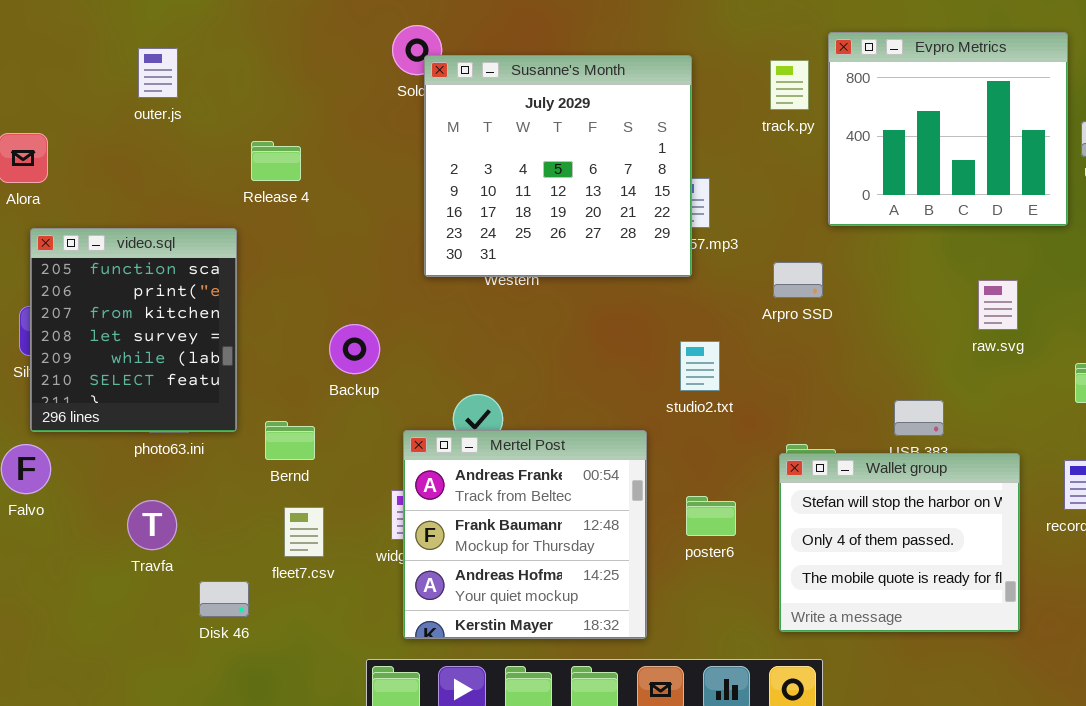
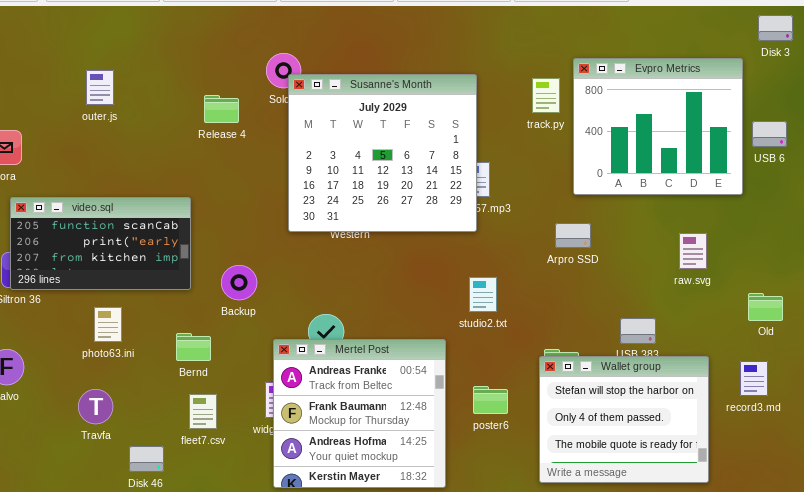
Release 4: [251,141,301,181] -> [204,95,239,123], moved
video.sql: [30,228,237,432] -> [10,197,191,290], resized
Arpro SSD: [773,262,823,298] -> [555,223,591,248], moved

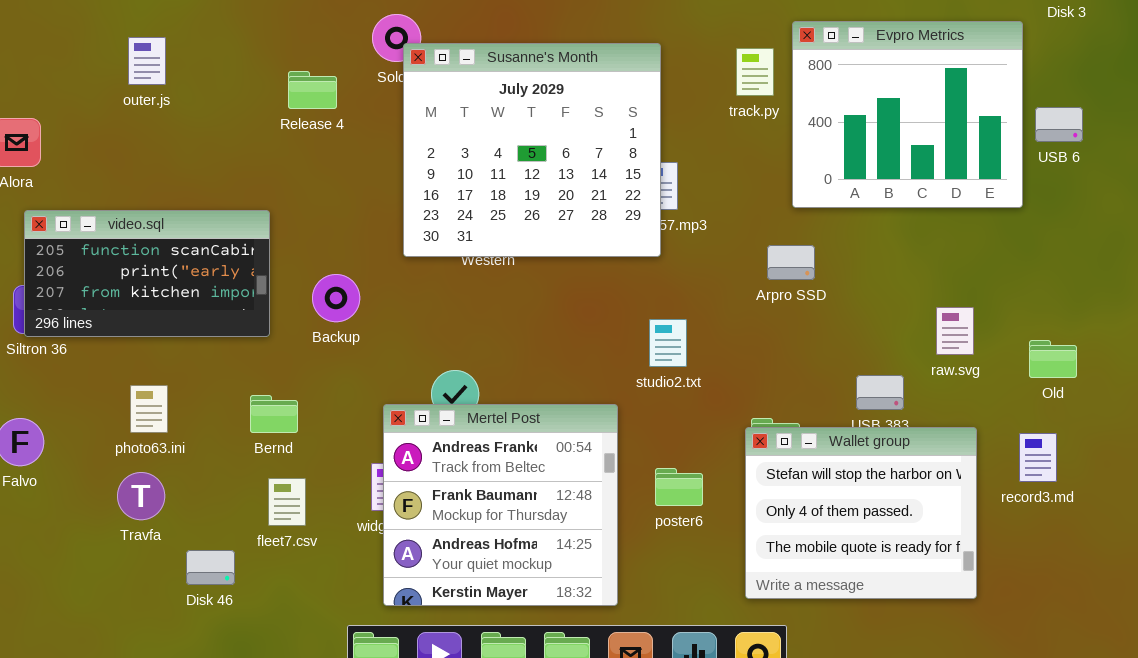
raw.svg: [679,233,707,269] -> [936,307,974,355], moved
Backup: [221,265,257,300] -> [312,274,360,322], moved
photo63.ini: [94,307,122,342] -> [130,385,168,433], moved

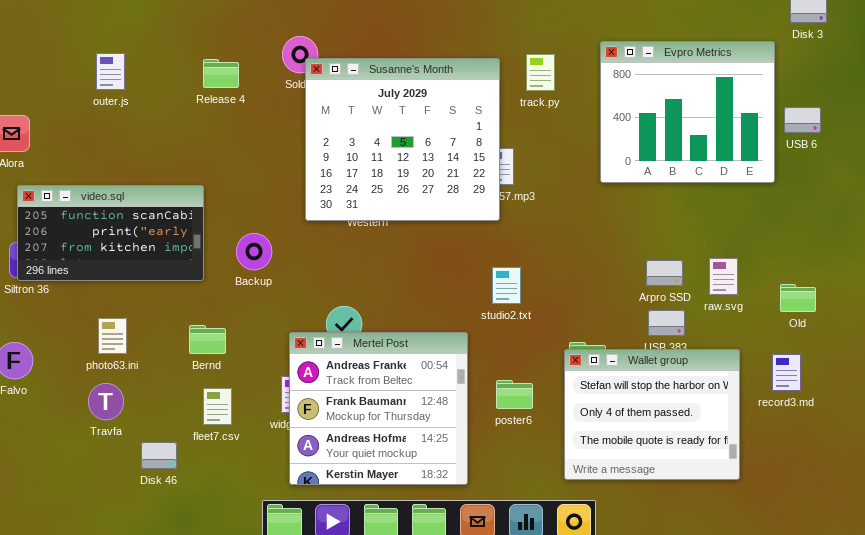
track.py: [736,48,774,96] -> [526,54,555,91], moved
Release 4: [288,71,337,109] -> [203,59,239,88], moved
Arpro SSD: [767,245,815,280] -> [646,260,683,286], moved

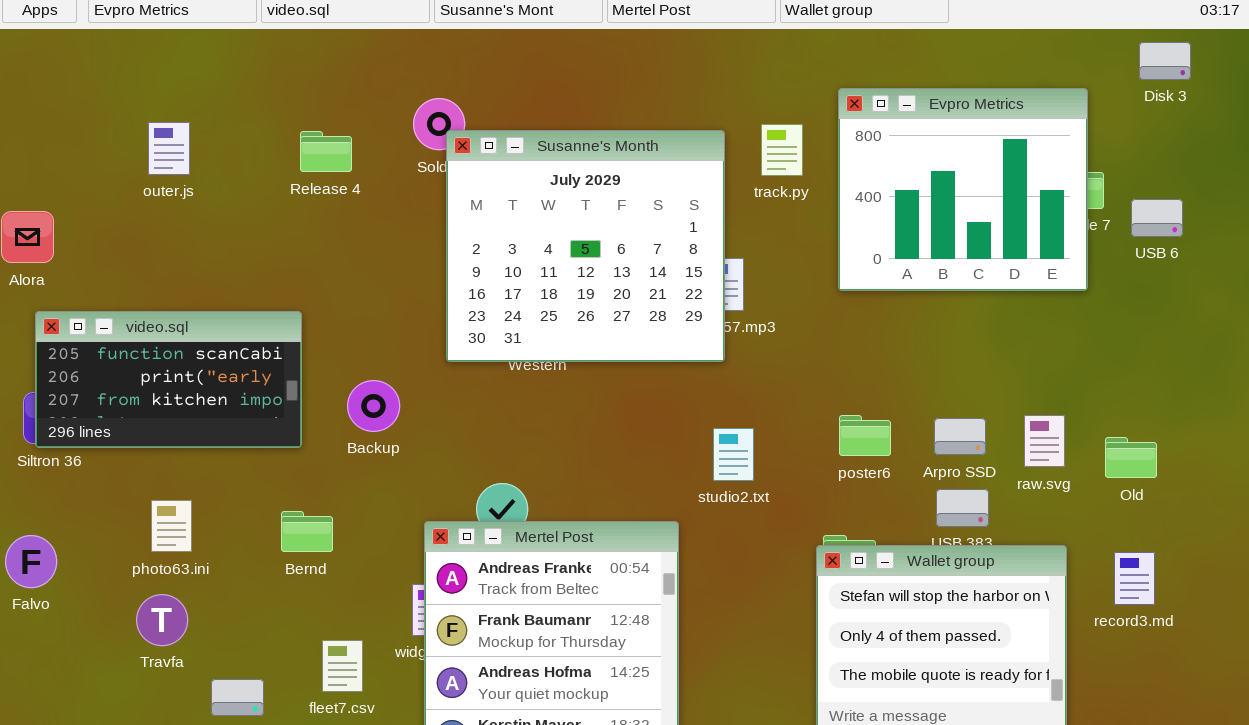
Evpro Metrics: [600,41,775,183] -> [838,88,1088,291], moved
Old: [780,284,816,312] -> [1105,437,1157,478], moved
poster6: [496,380,533,409] -> [839,415,891,456], moved
fleet7.csv: [203,388,232,425] -> [322,640,363,692], moved

